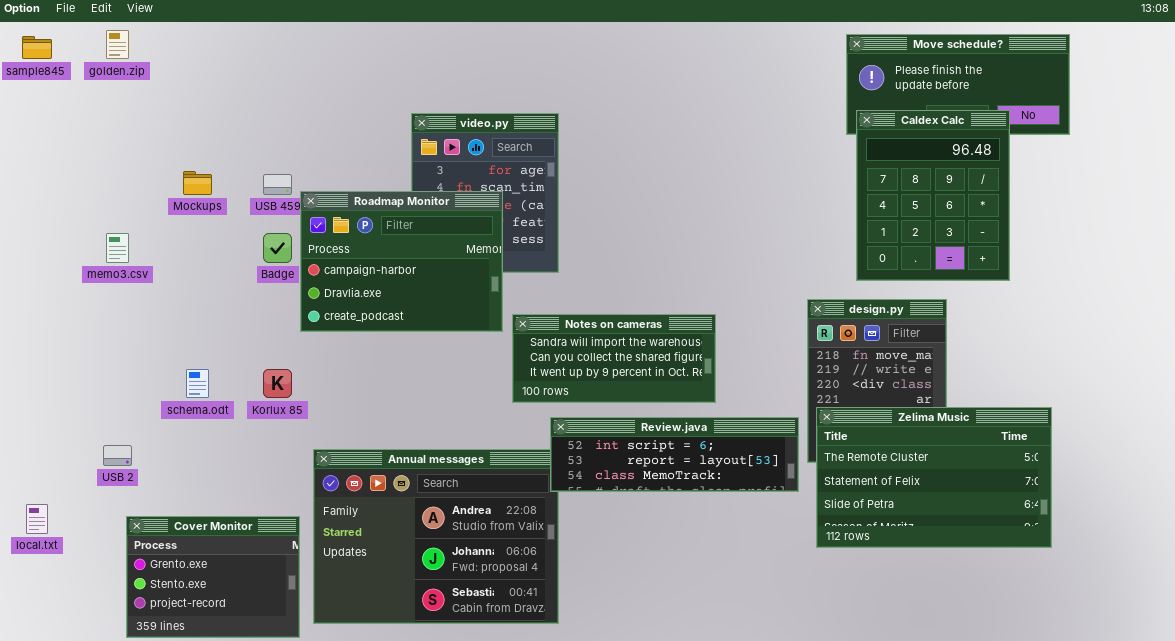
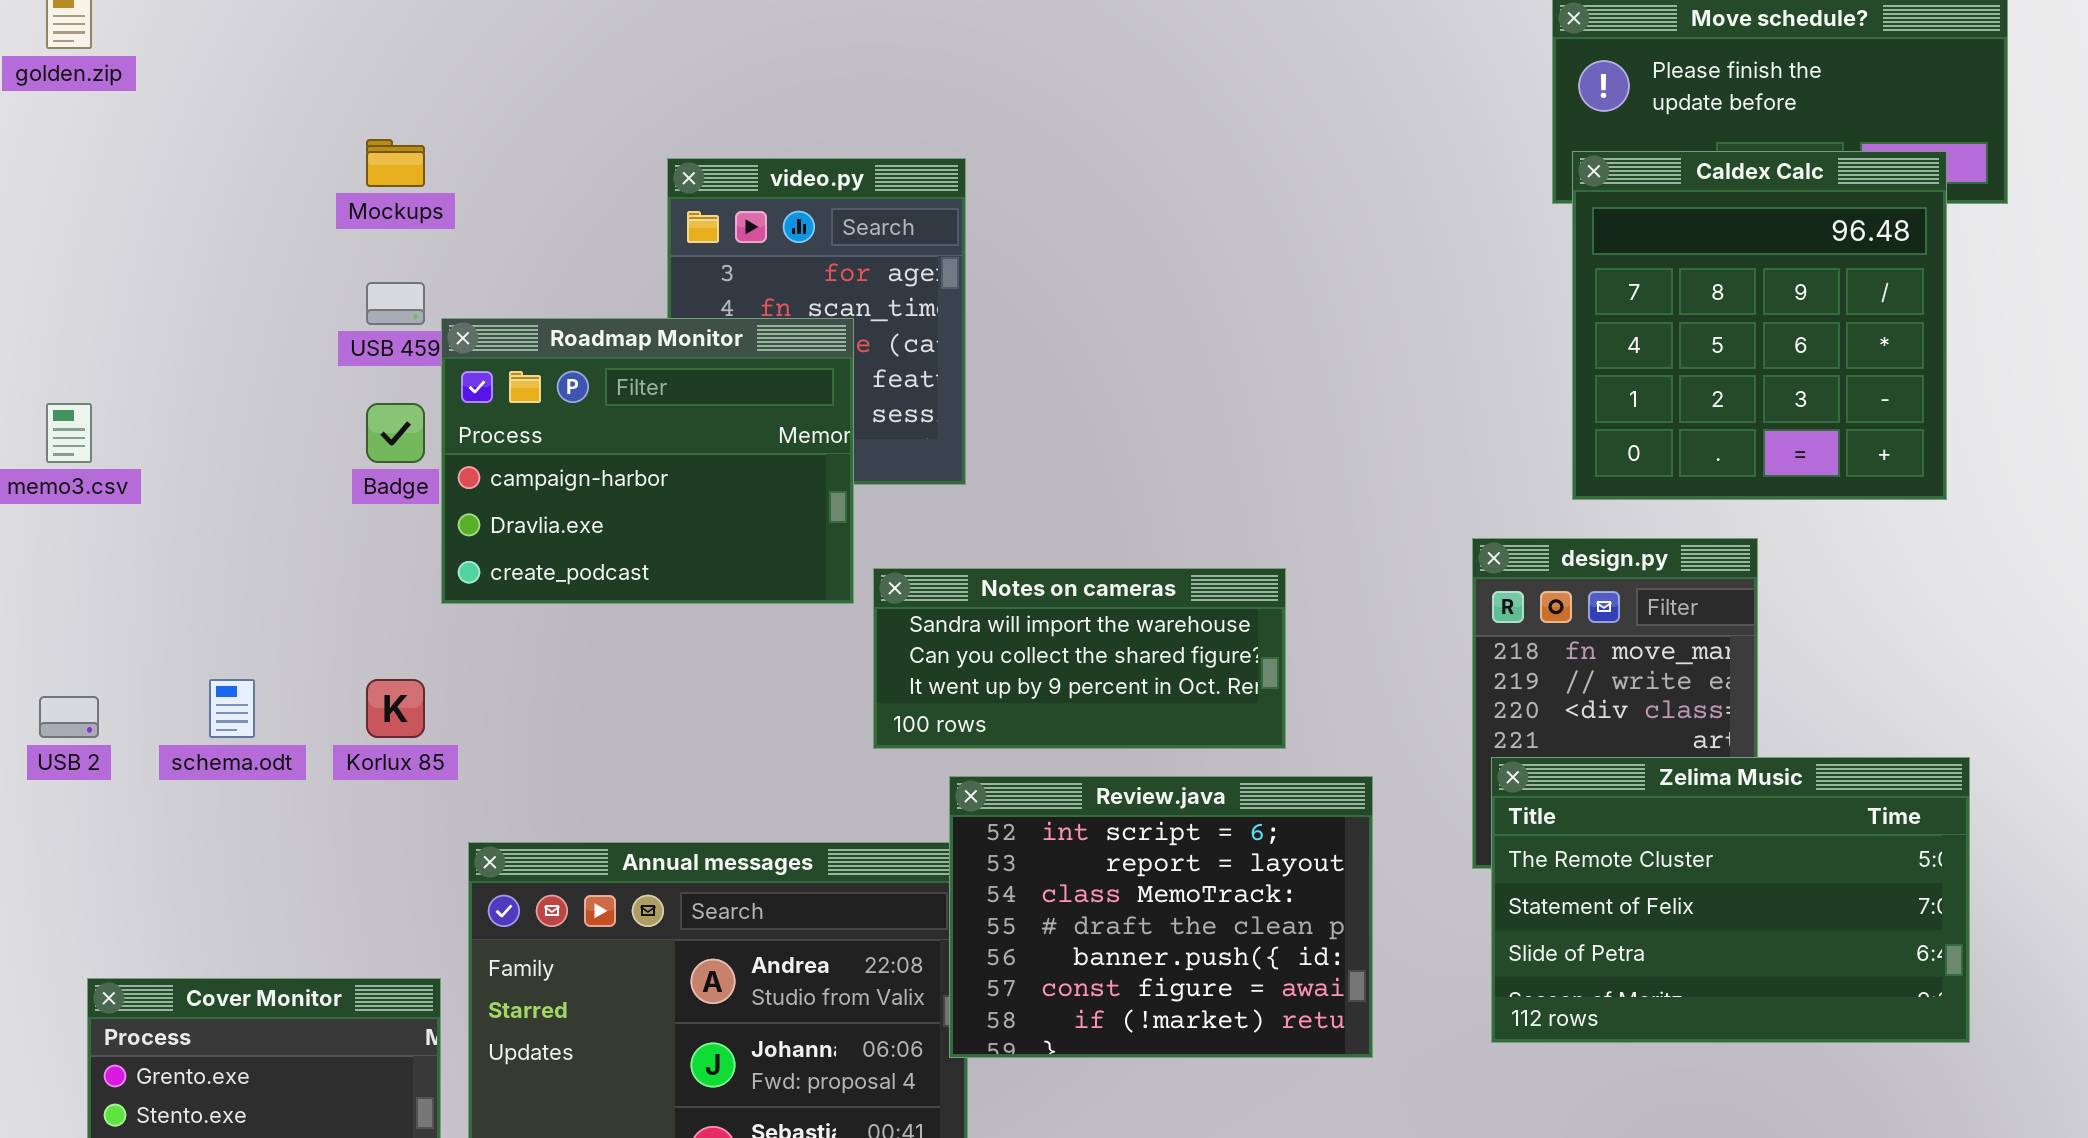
Caldex Calc: [856,110,1010,281] -> [1572,151,1947,500], resized
Mockups: [183,171,212,195] -> [366,139,425,187], moved
Review.java: [550,417,799,492] -> [949,776,1373,1058], resized
USB 2: [103,445,132,466] -> [39,696,99,738], moved

